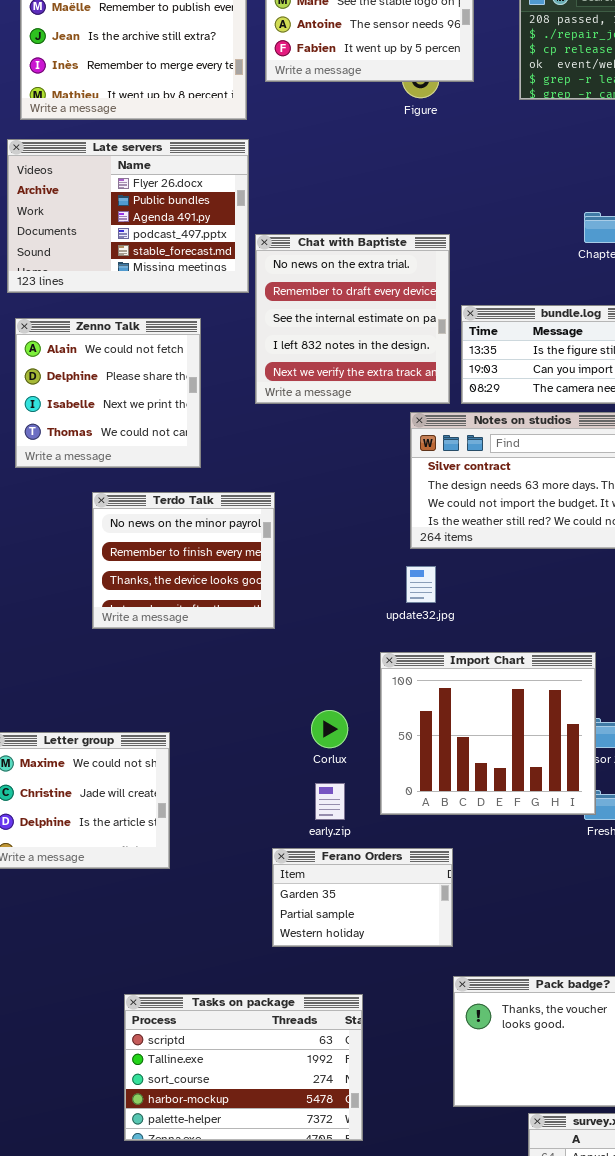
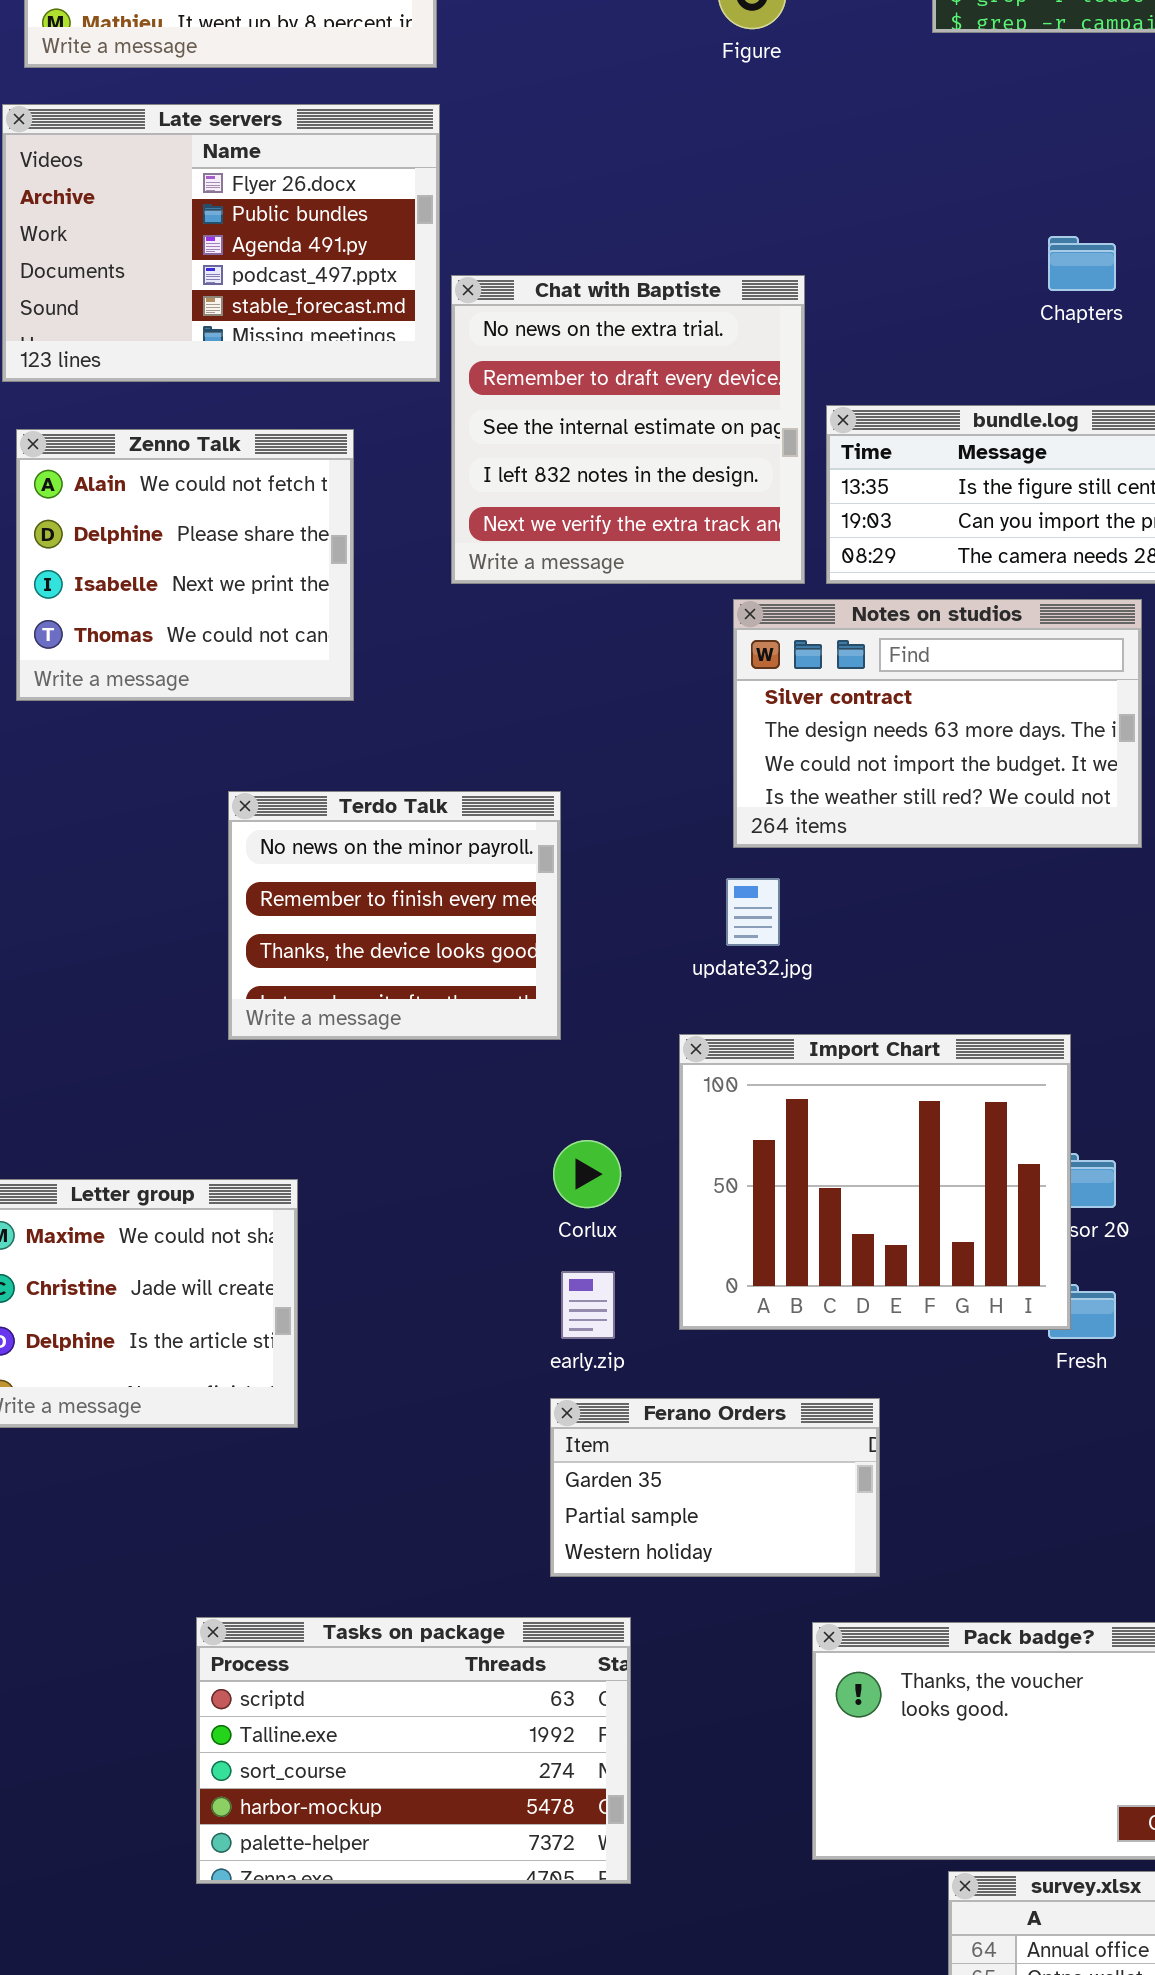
Terdo Talk: [92,492,275,629] -> [228,791,561,1040], moved
Ferano Orders: [272,848,453,947] -> [550,1398,880,1577], moved
Tasks on package: [124,994,363,1141] -> [196,1617,631,1884], moved

